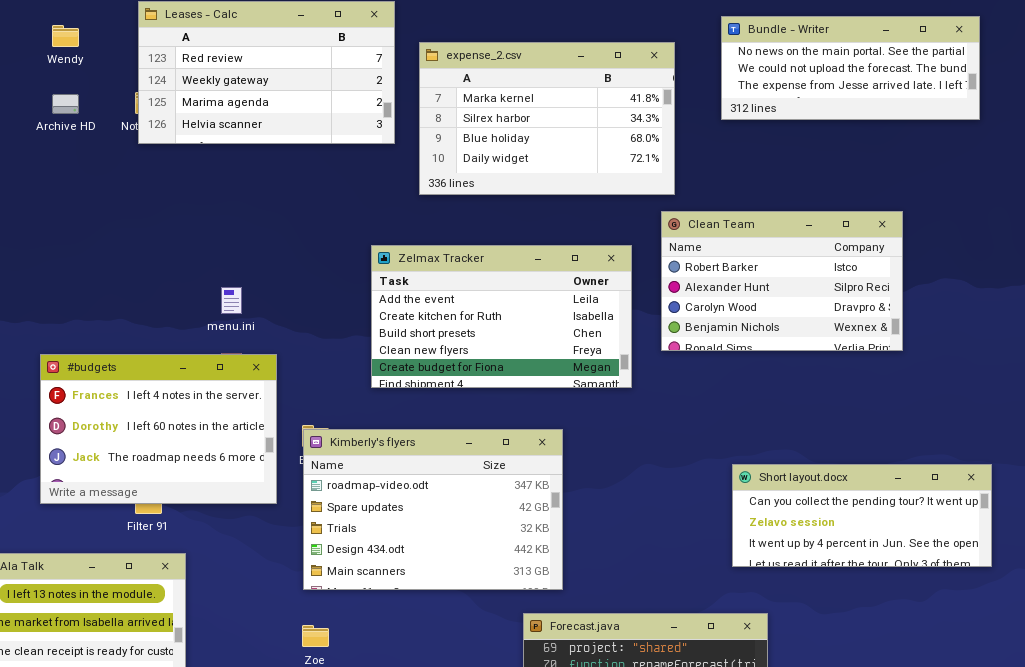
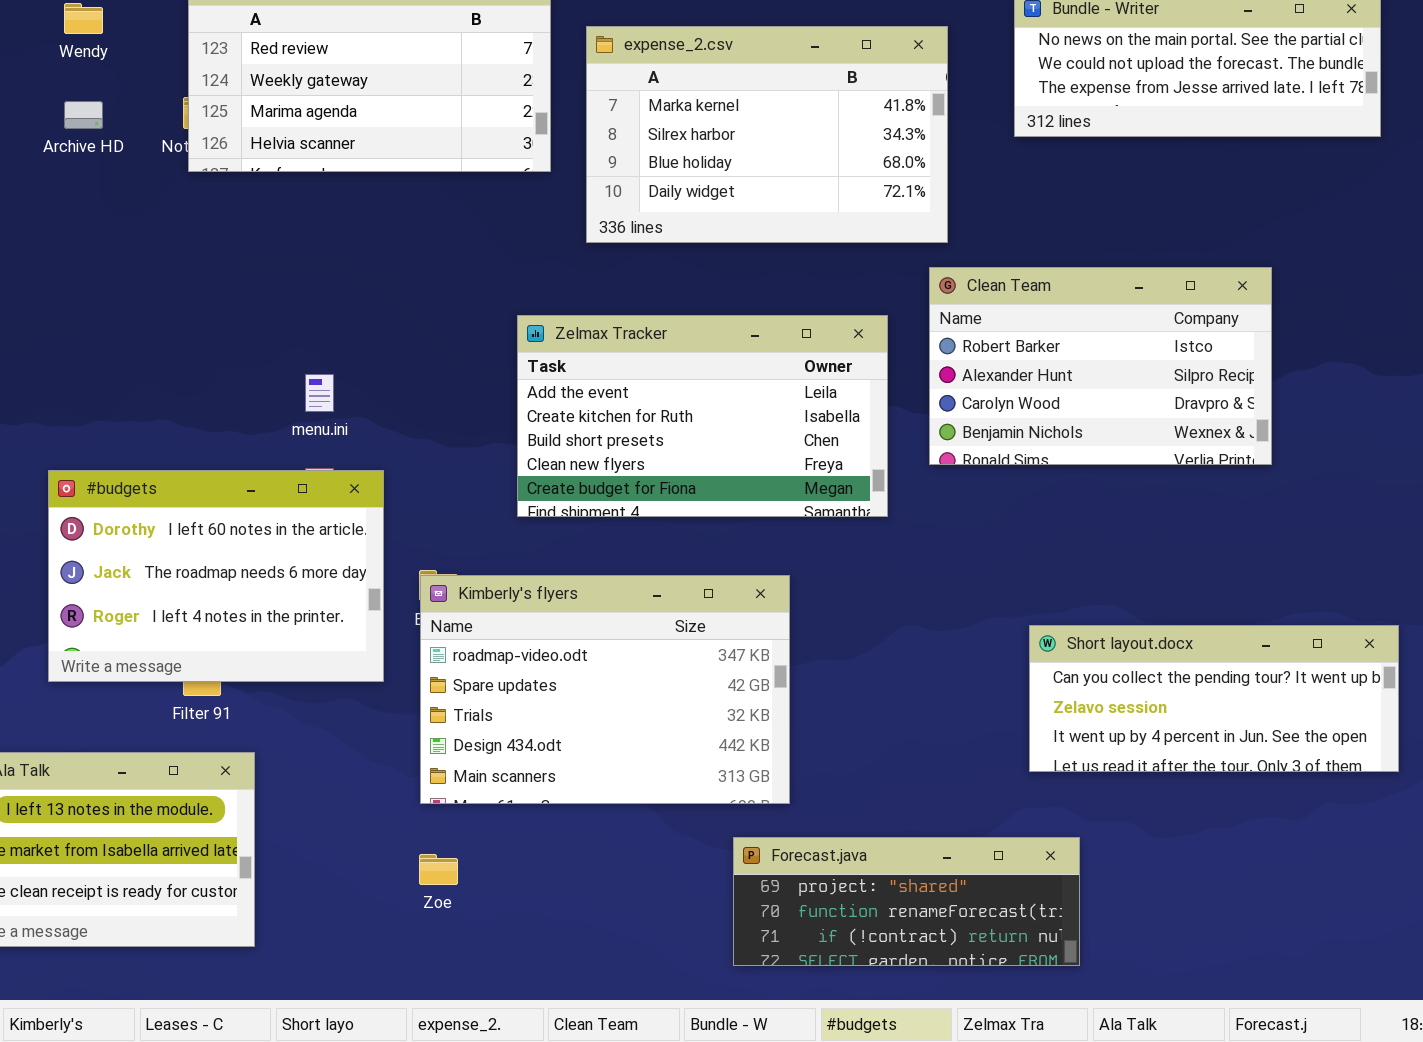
#budgets: [40,354,277,504] -> [48,470,384,682], scrolled down 1 row

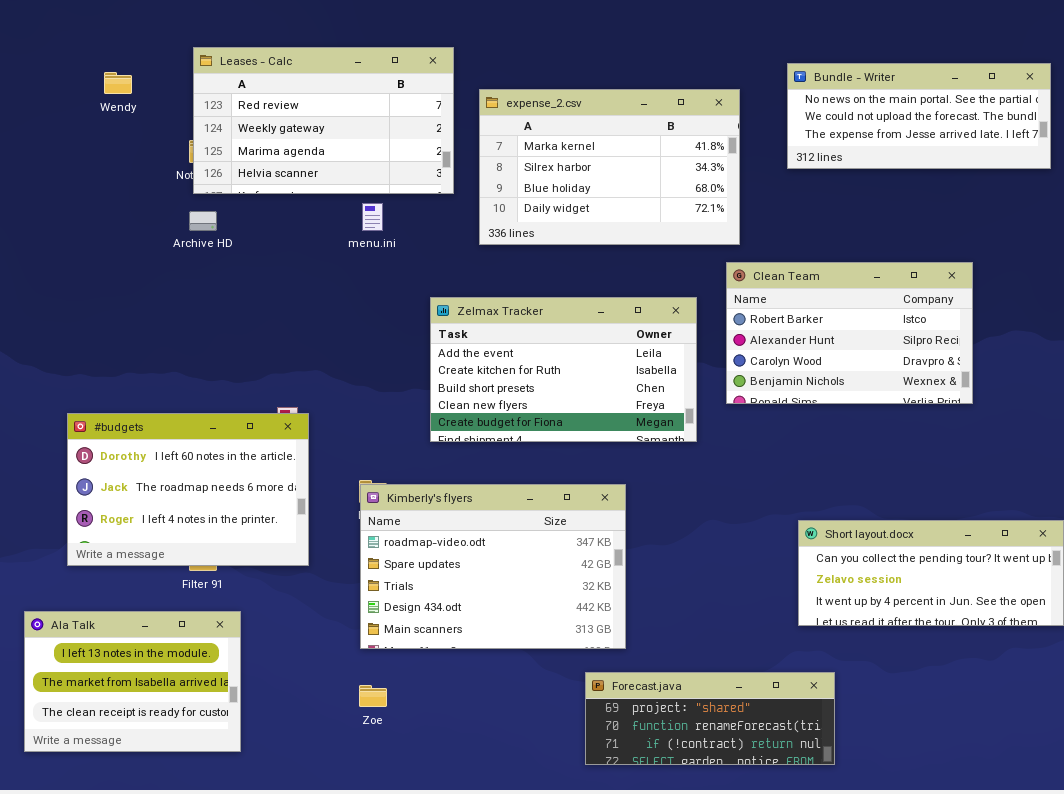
Archive HD: [64,101,103,129] -> [189,211,217,231], moved
menu.ini: [305,374,334,412] -> [362,203,383,231], moved
#budgets: [48,470,384,682] -> [67,413,309,566], moved

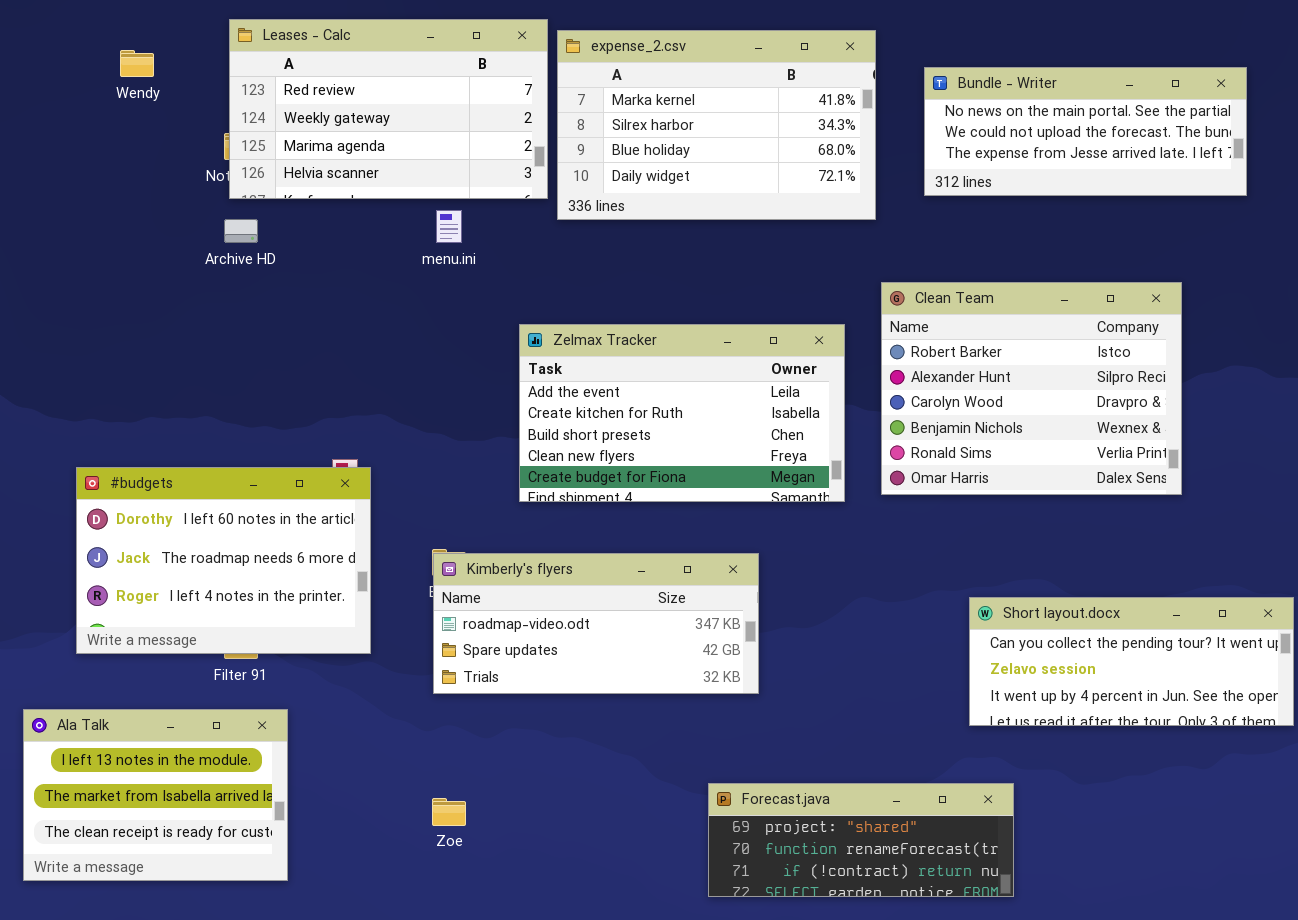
Bundle - Writer: [787,63,1051,169] -> [924,67,1247,196], moved
expense_2.csv: [479,89,740,245] -> [557,30,876,220], moved
Clean Team: [726,262,973,404] -> [881,282,1182,495], resized
Kimberly's flyers: [360,484,626,649] -> [433,553,759,694], resized

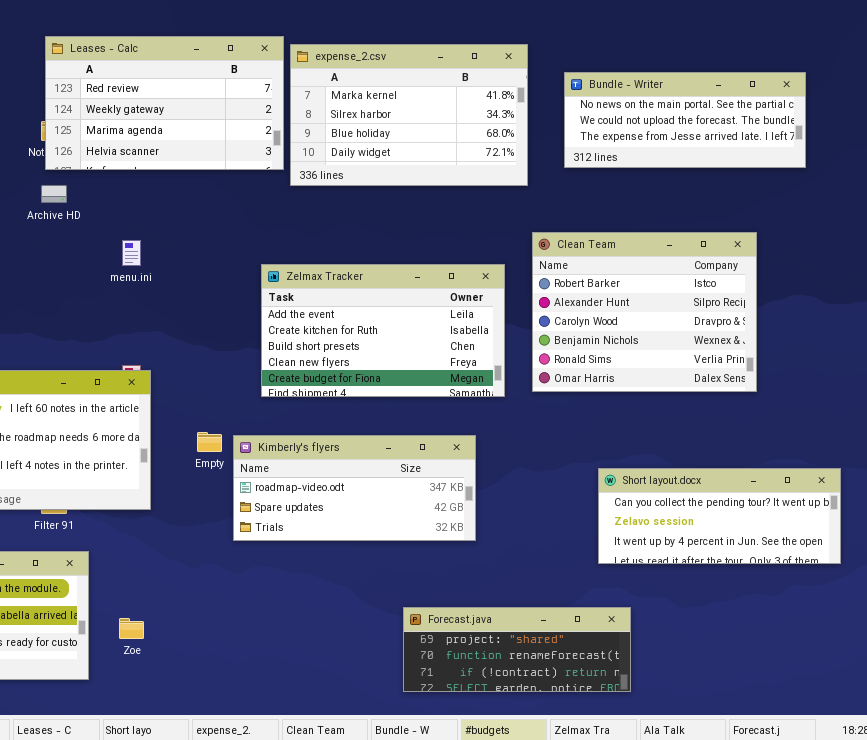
menu.ini: [436,210,462,243] -> [122,240,141,266], moved
Kimberly's flyers: [433,553,759,694] -> [233,435,476,541], moved
Zoe: [432,798,466,826] -> [119,618,144,639], moved

